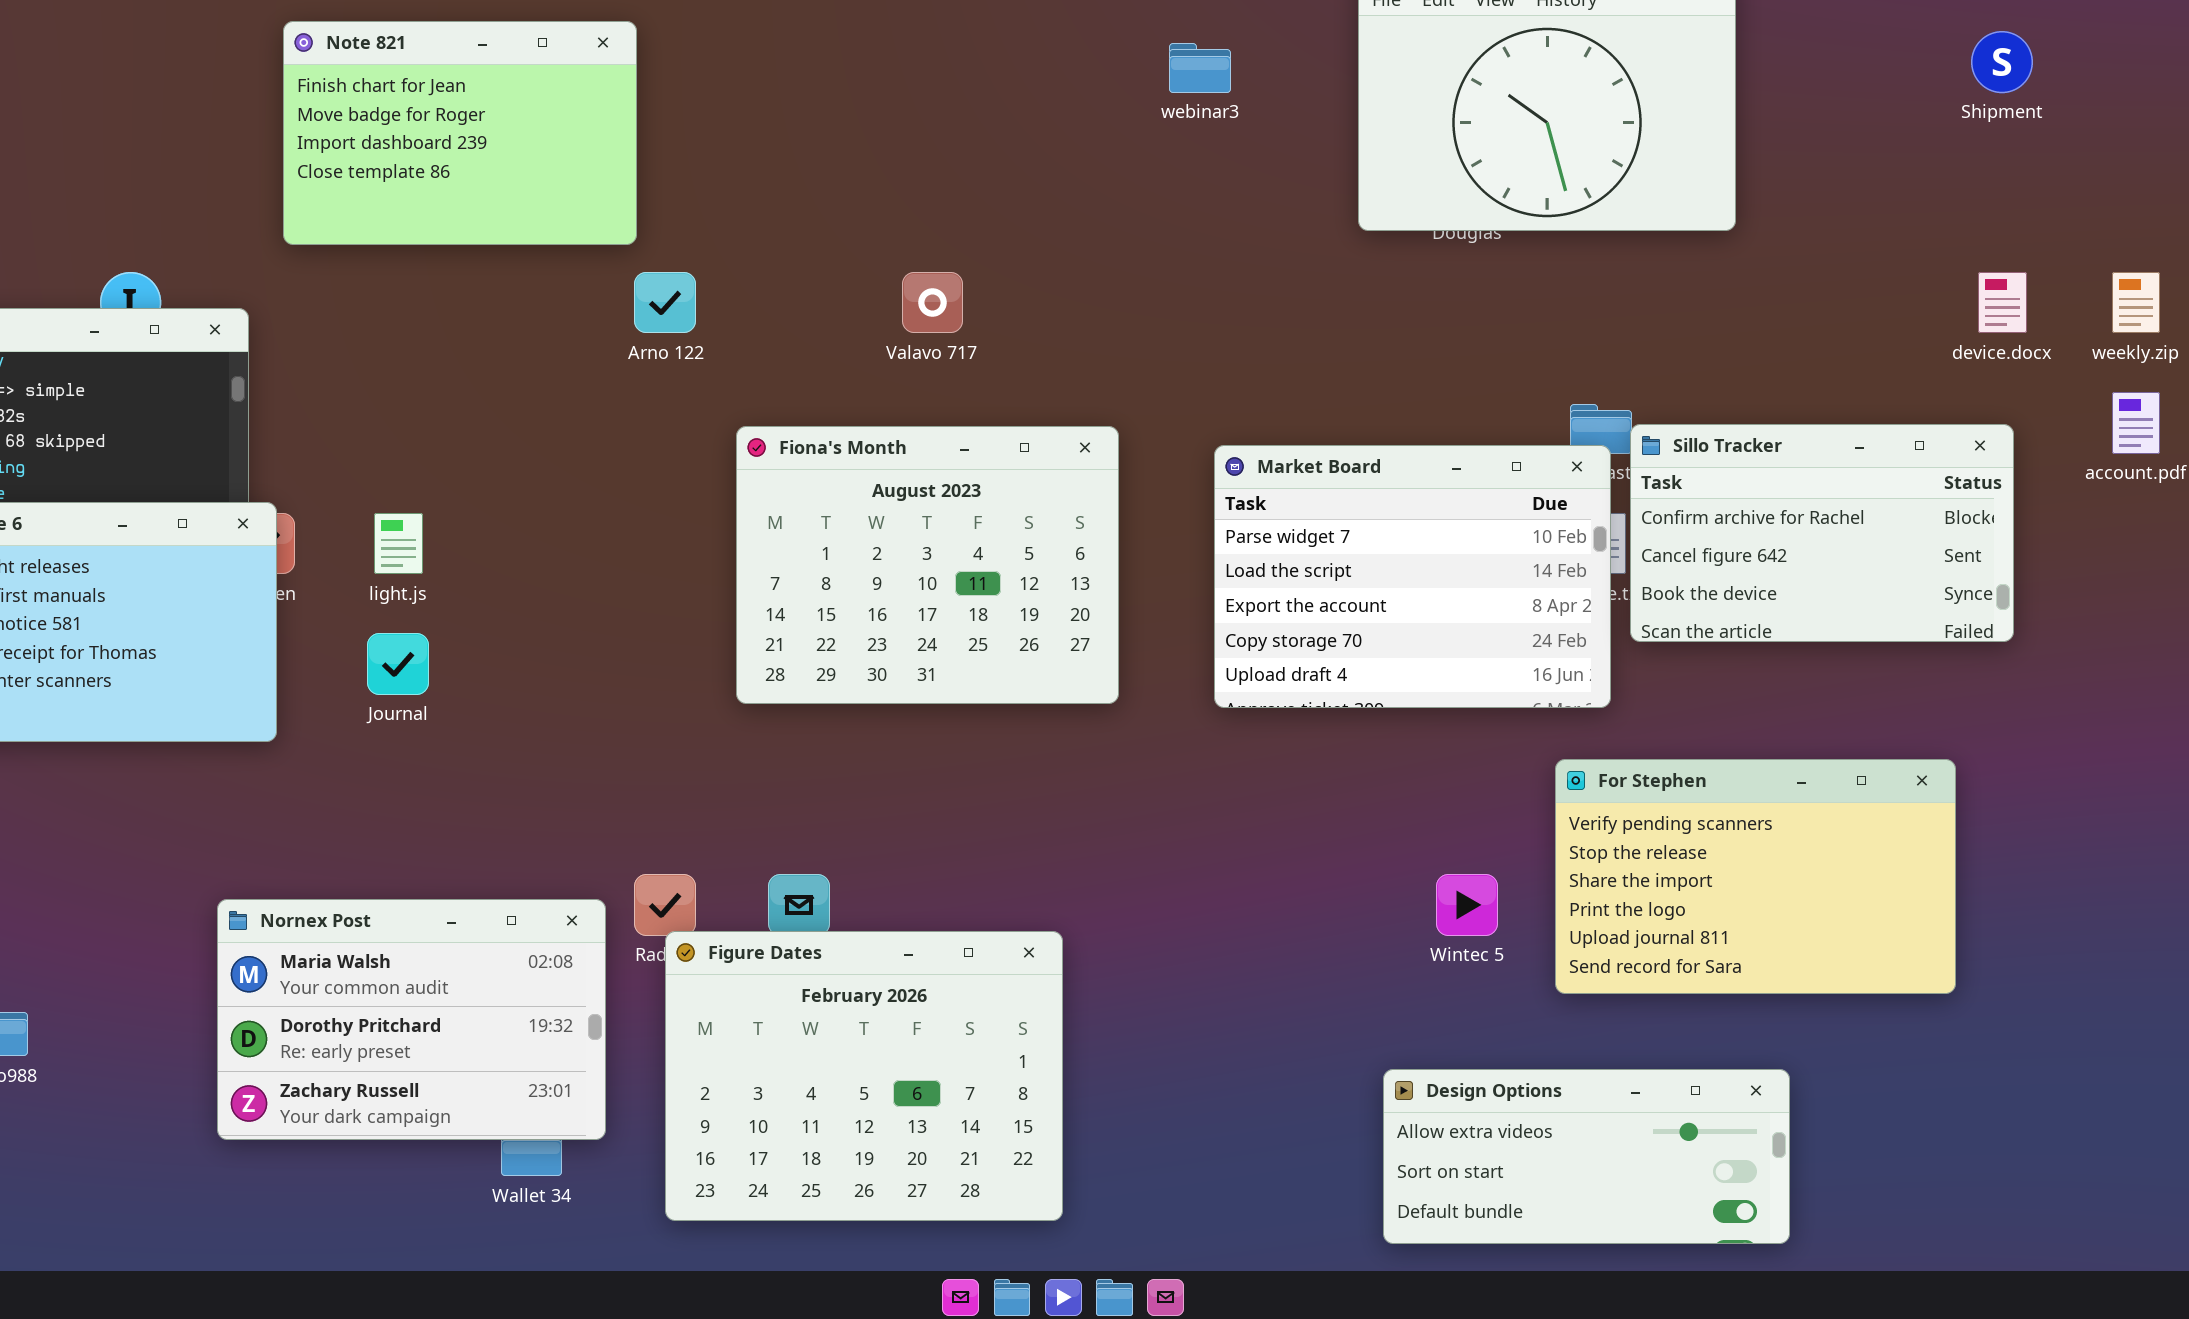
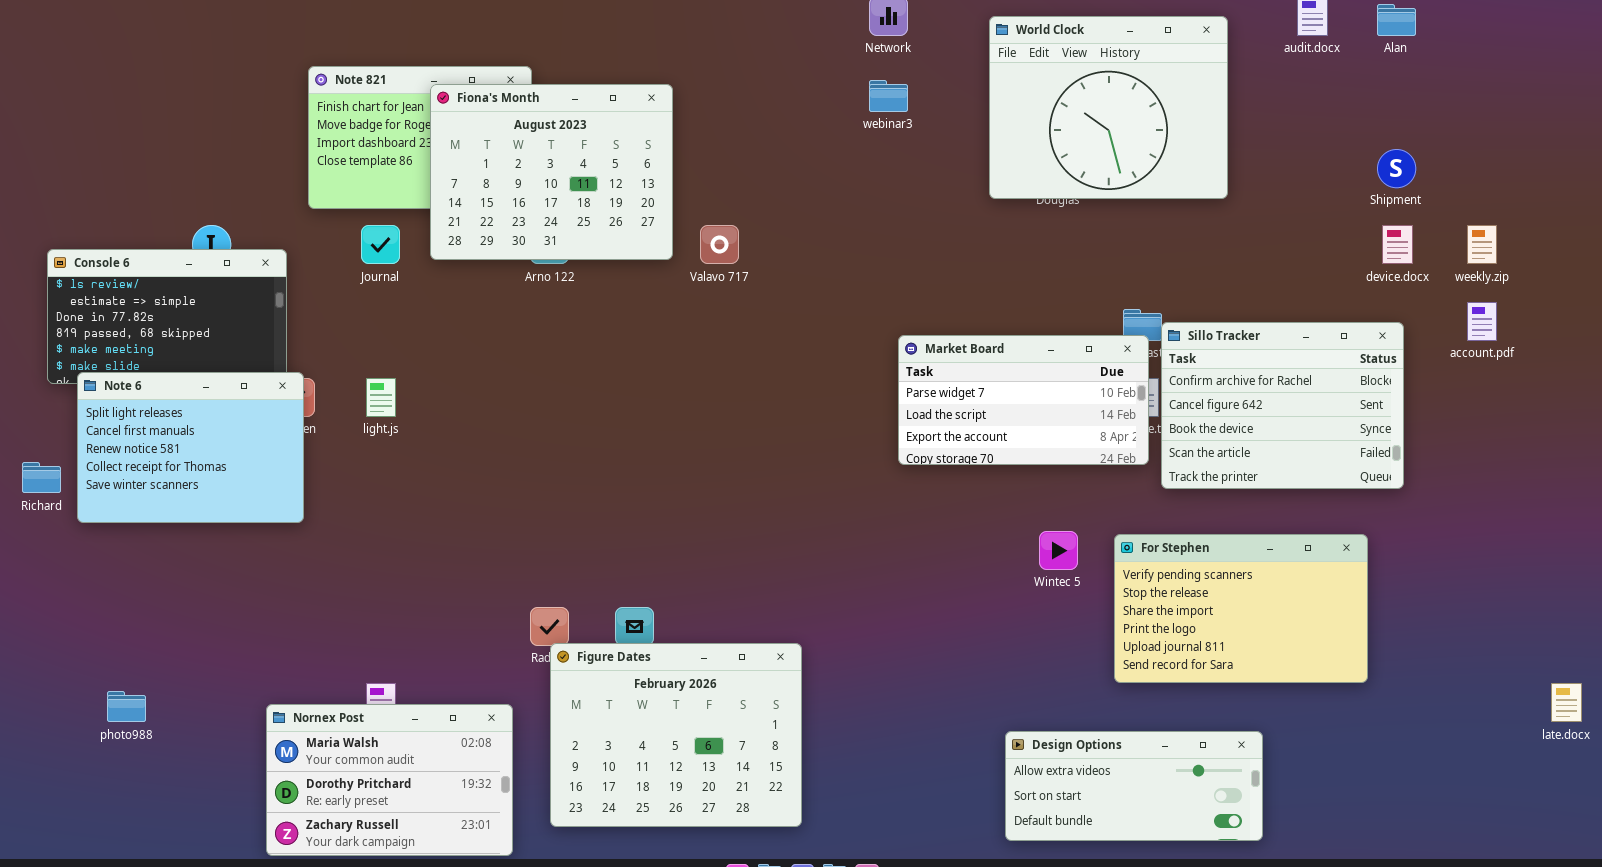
Shipment: [1971,31,2033,93] -> [1377,149,1416,188], moved
Sillo Tracker: [1630,424,2014,642] -> [1161,322,1404,489], resized
Fiona's Month: [736,426,1119,704] -> [430,84,673,260], moved
Market Board: [1214,445,1611,708] -> [898,335,1149,465], resized
Journal: [367,633,429,695] -> [361,225,400,264], moved
Wintec 5: [1436,874,1498,936] -> [1039,531,1078,570], moved
Nornex Post: [217,899,606,1140] -> [266,704,513,856], moved

